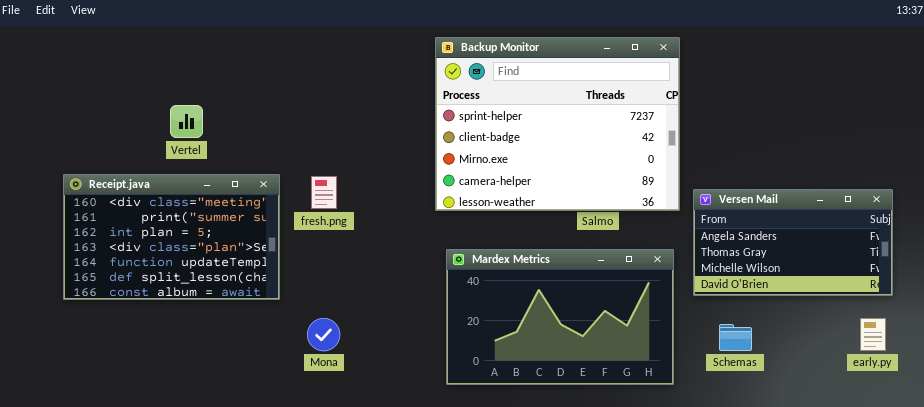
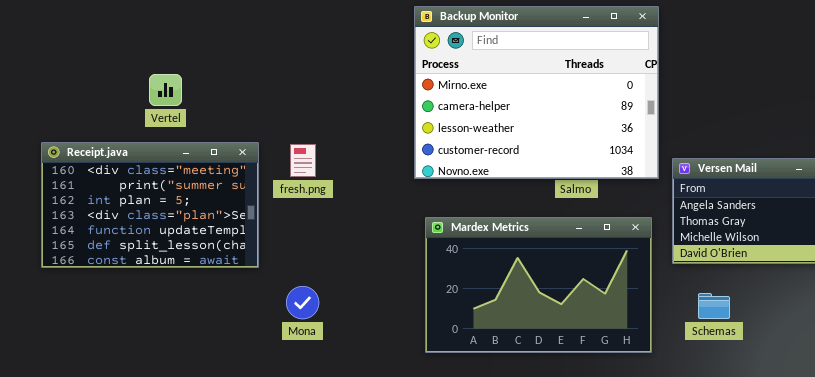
Backup Monitor: [435,37,680,211] -> [414,6,659,179], scrolled down 2 rows

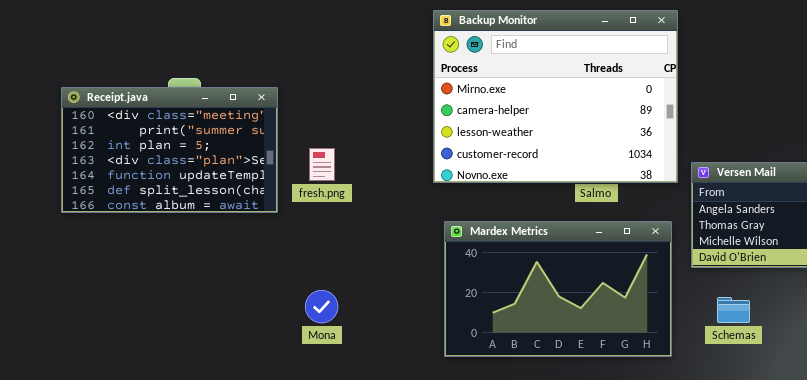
Receipt.java: [41,142,259,268] -> [61,87,278,213], moved

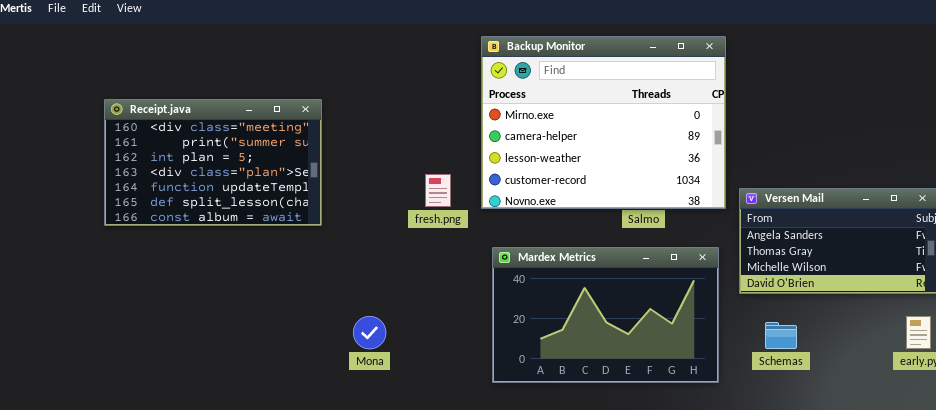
Receipt.java: [61,87,278,213] -> [104,99,322,226], moved
fresh.png: [309,148,335,181] -> [425,174,451,207], moved

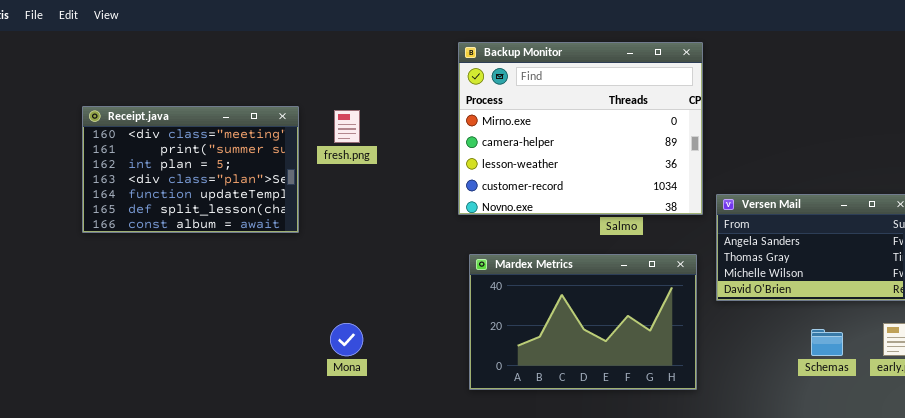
fresh.png: [425,174,451,207] -> [334,110,360,143], moved
Schemas: [765,322,797,349] -> [811,329,843,356], moved

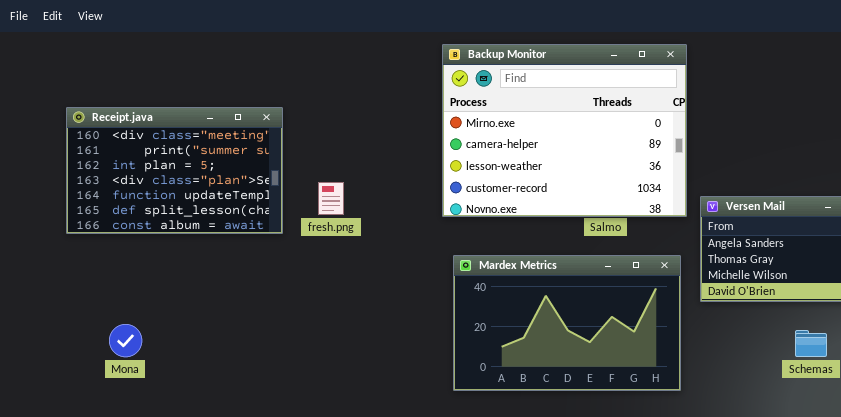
fresh.png: [334,110,360,143] -> [318,182,344,215], moved
Mona: [330,323,363,356] -> [109,324,142,357], moved

